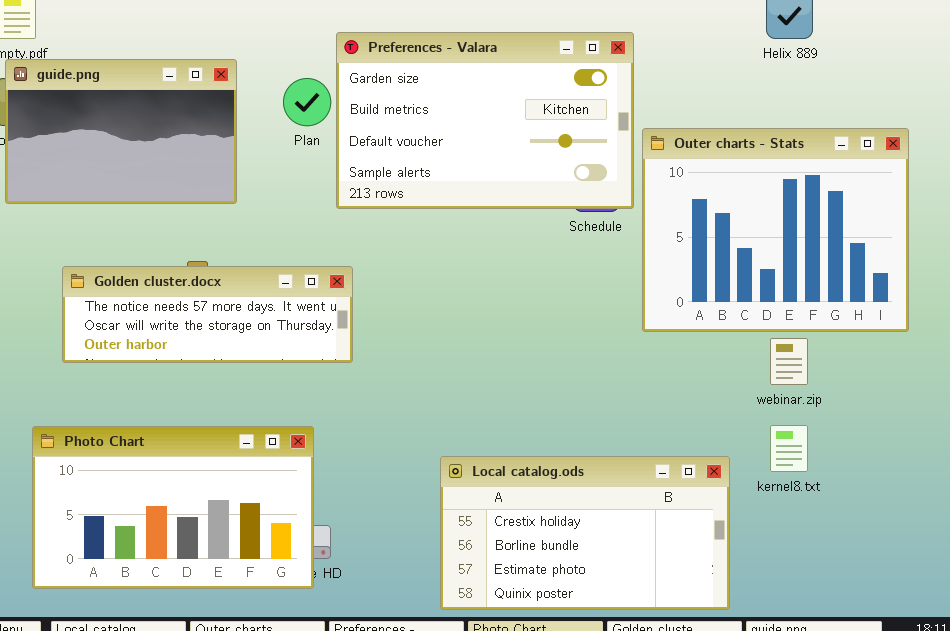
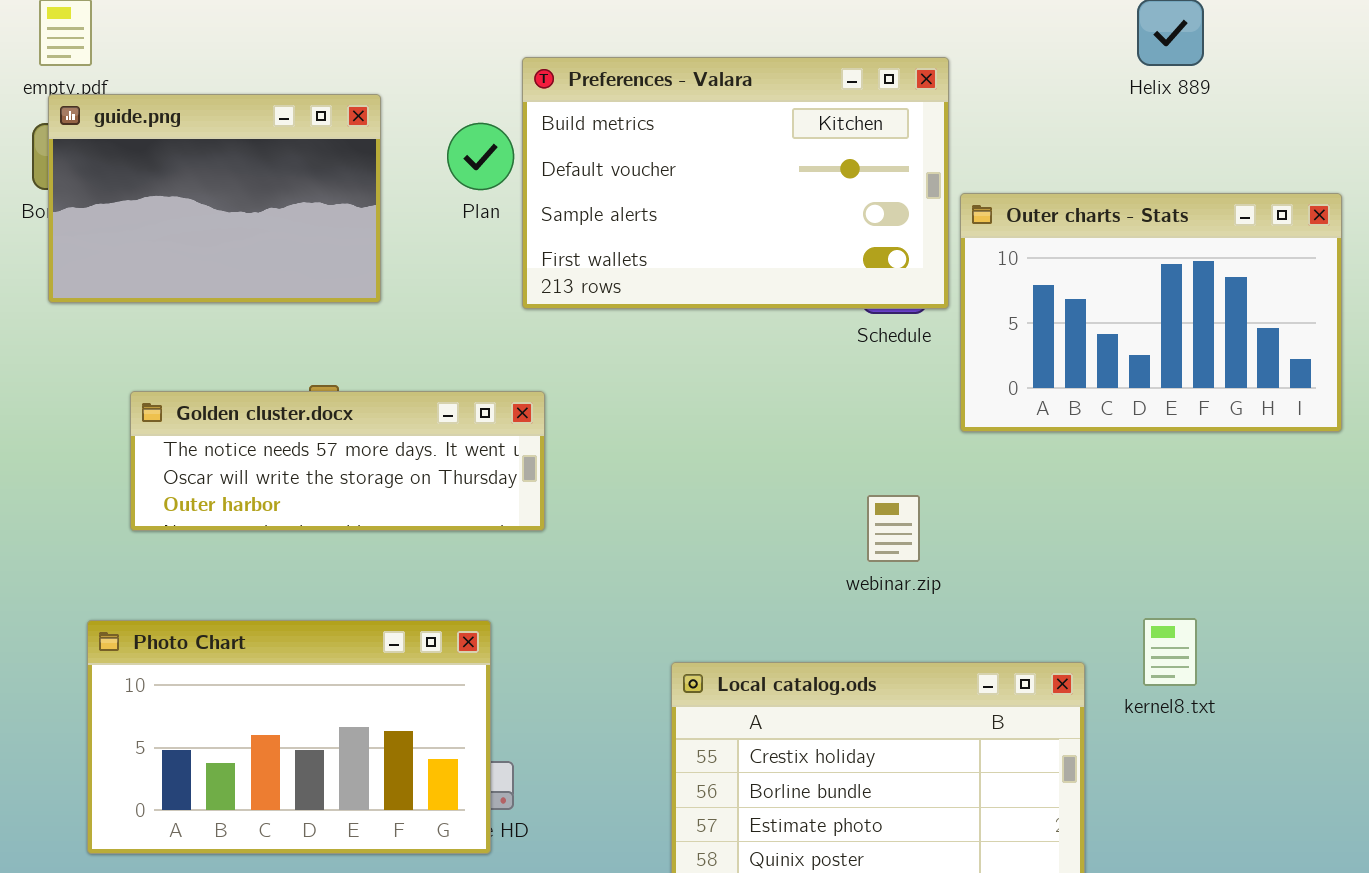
Preferences - Valara: [336,32,634,209] -> [522,57,949,309], scrolled down 1 row
Outer charts - Stats: [642,128,909,332] -> [960,193,1342,432], resized
webinar.zip: [770,338,808,385] -> [867,495,920,562], moved

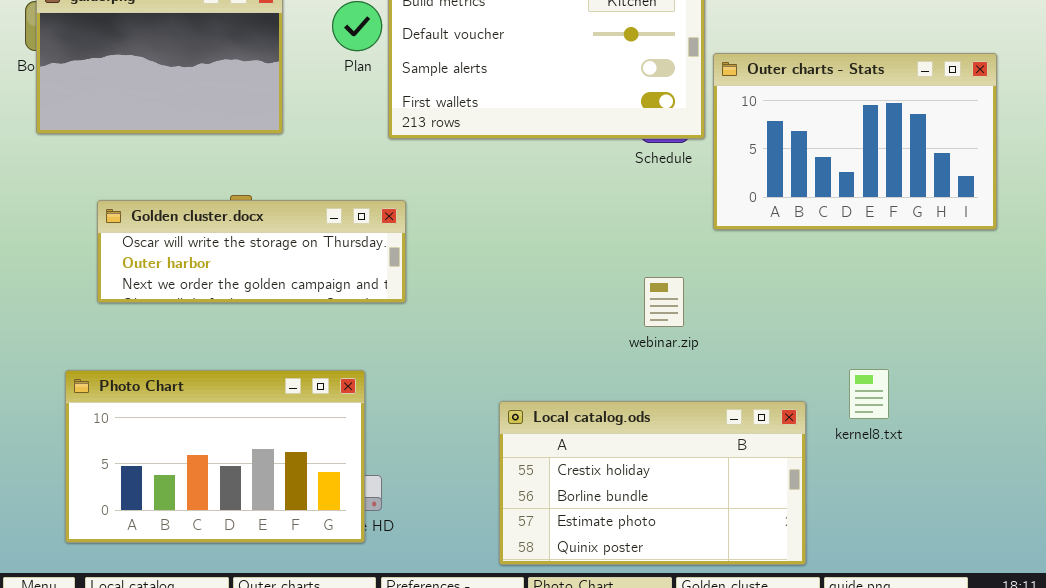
Golden cluster.docx: [130,391,545,531] -> [97,200,406,303], scrolled down 1 row

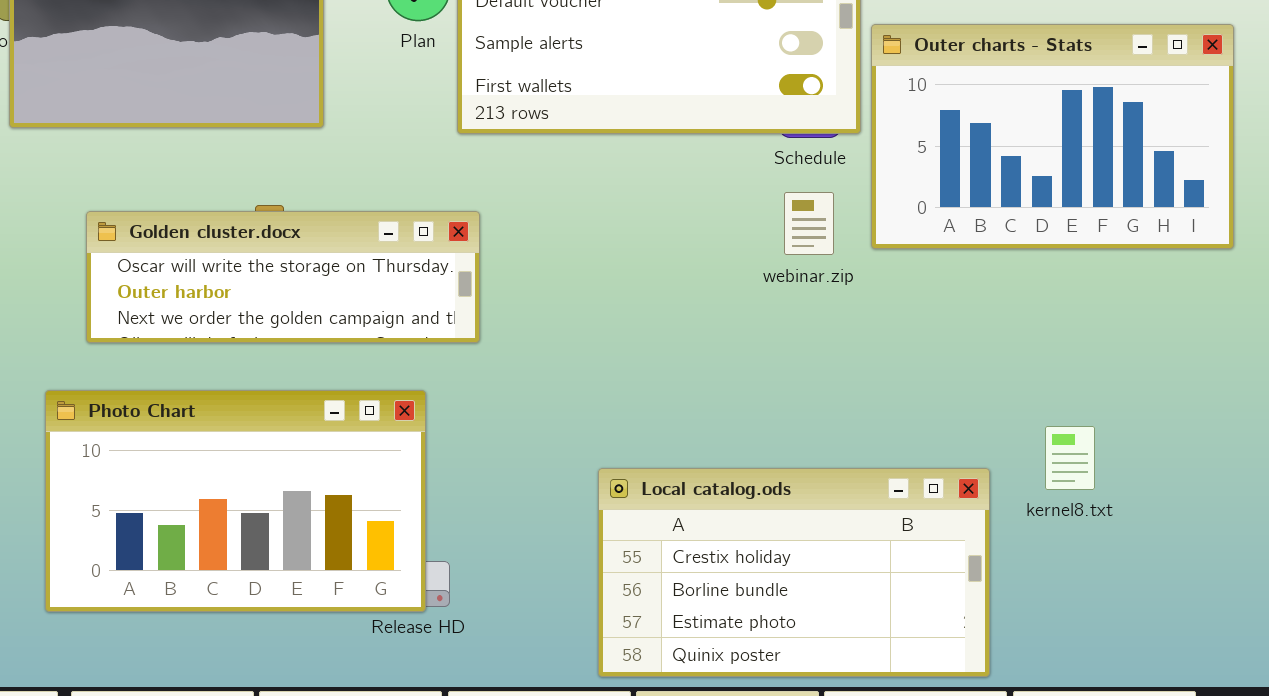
webinar.zip: [644,277,684,327] -> [784,192,834,255], moved
Photo Chart: [65,370,365,543] -> [45,390,426,612], moved

